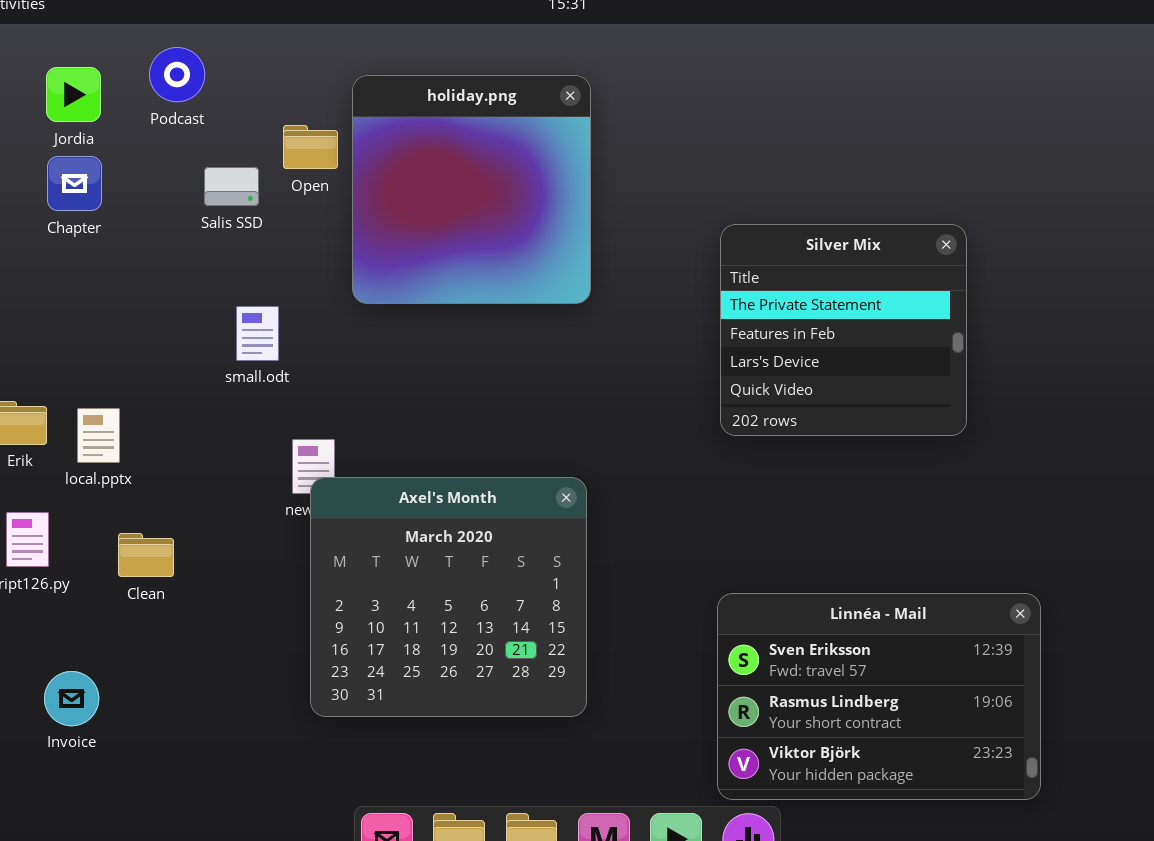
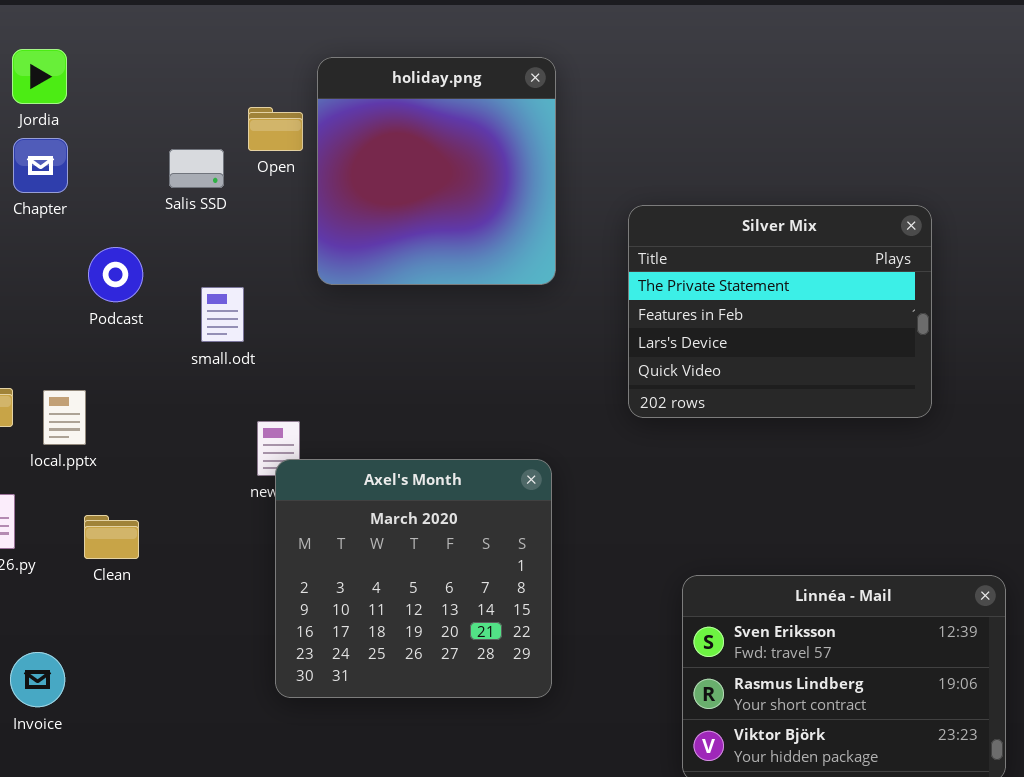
Podcast: [149,47,205,102] -> [88,247,143,302], moved
Silver Mix: [720,224,967,436] -> [628,205,932,418], resized

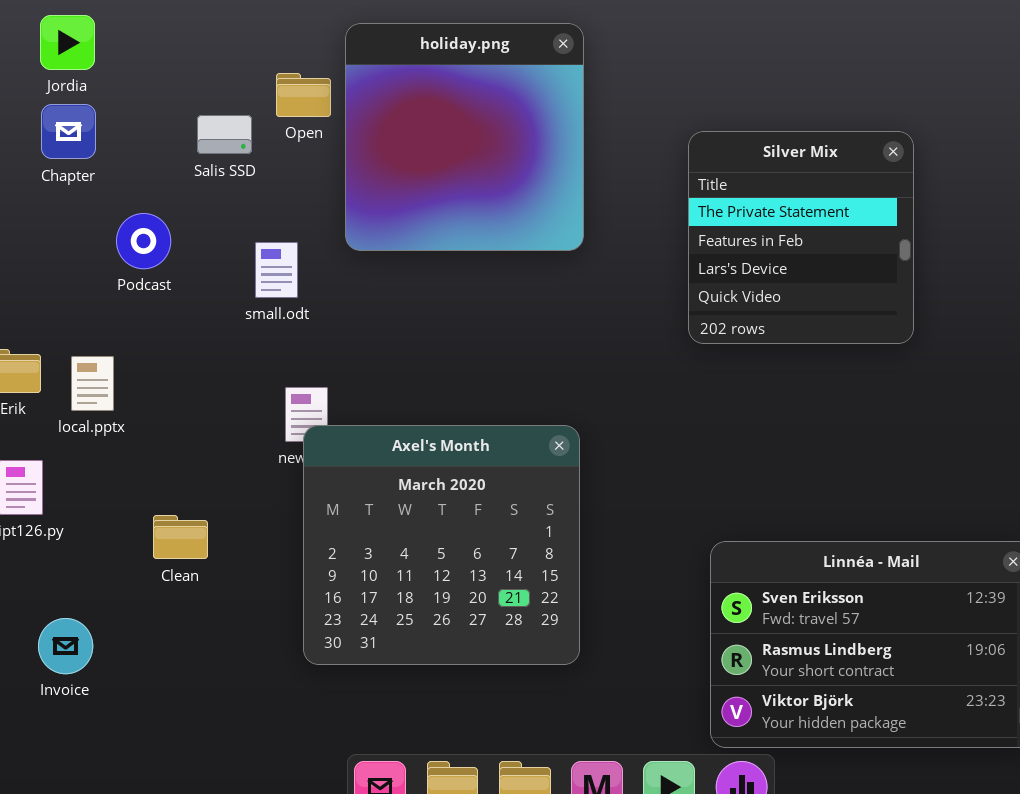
Silver Mix: [628,205,932,418] -> [688,131,914,344], moved, resized
small.odt: [201,287,244,342] -> [255,242,298,298], moved
Clean: [84,515,139,559] -> [153,515,208,559], moved

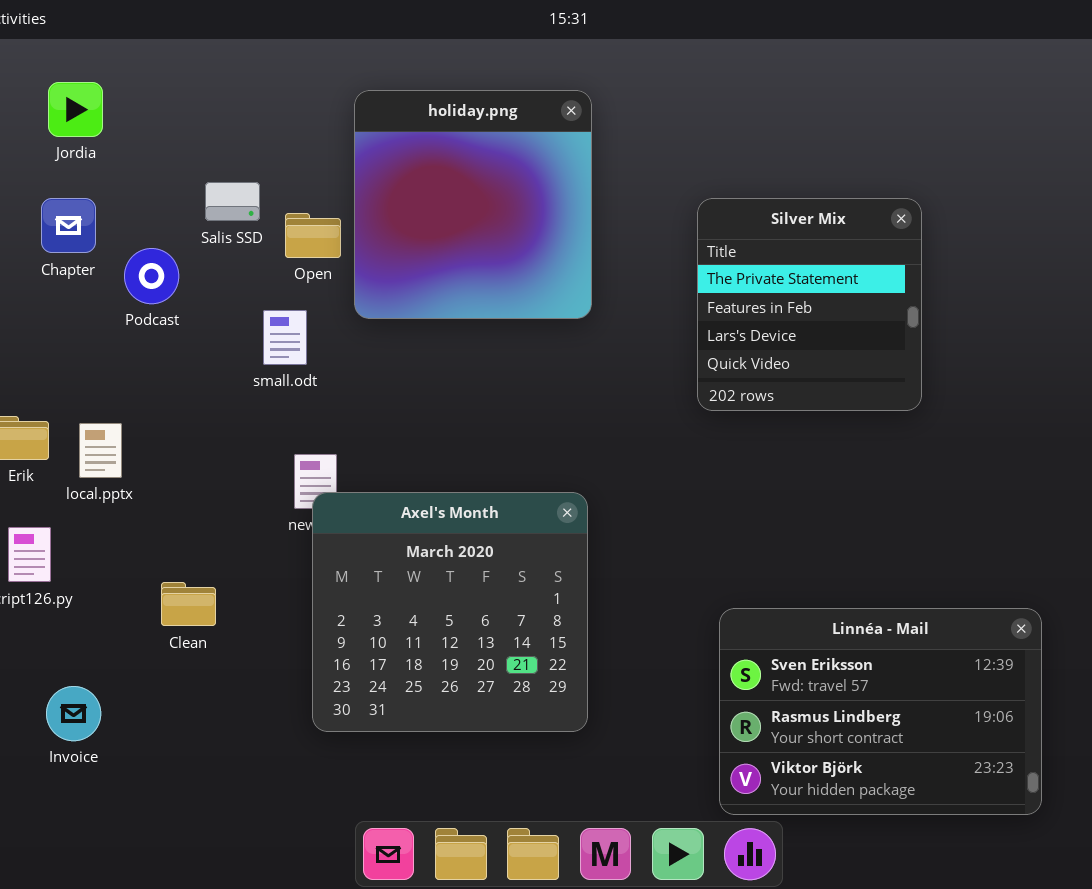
Open: [276,73,331,117] -> [285,213,341,258], moved
Chapter: [41,104,96,159] -> [41,198,96,253], moved
Podcast: [116,213,171,269] -> [124,248,179,304], moved

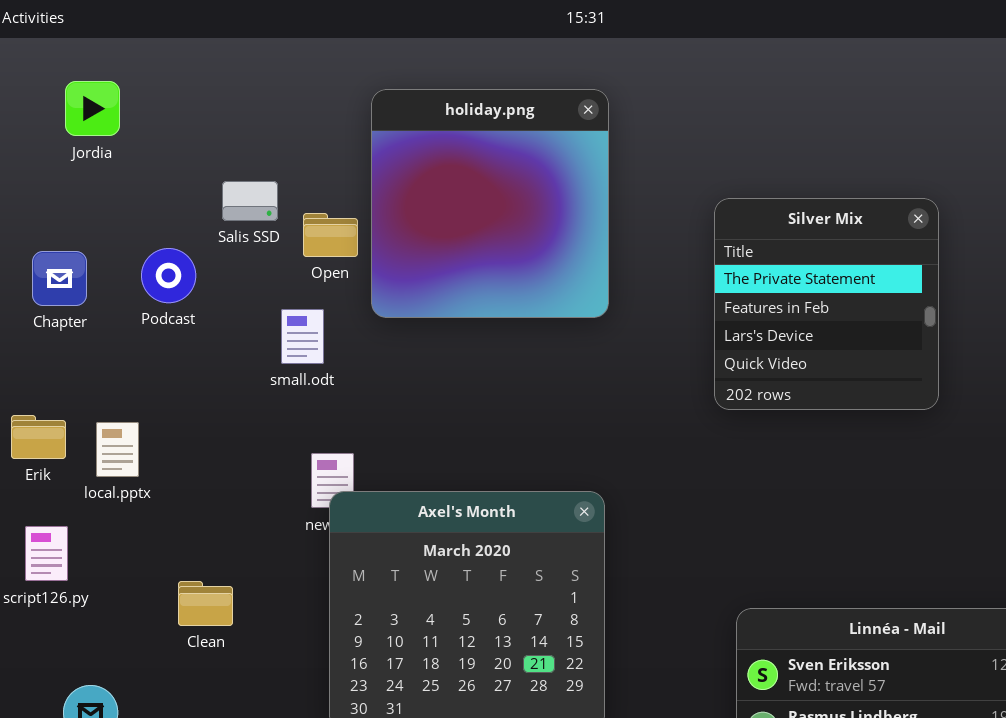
Chapter: [41,198,96,253] -> [32,251,87,306], moved

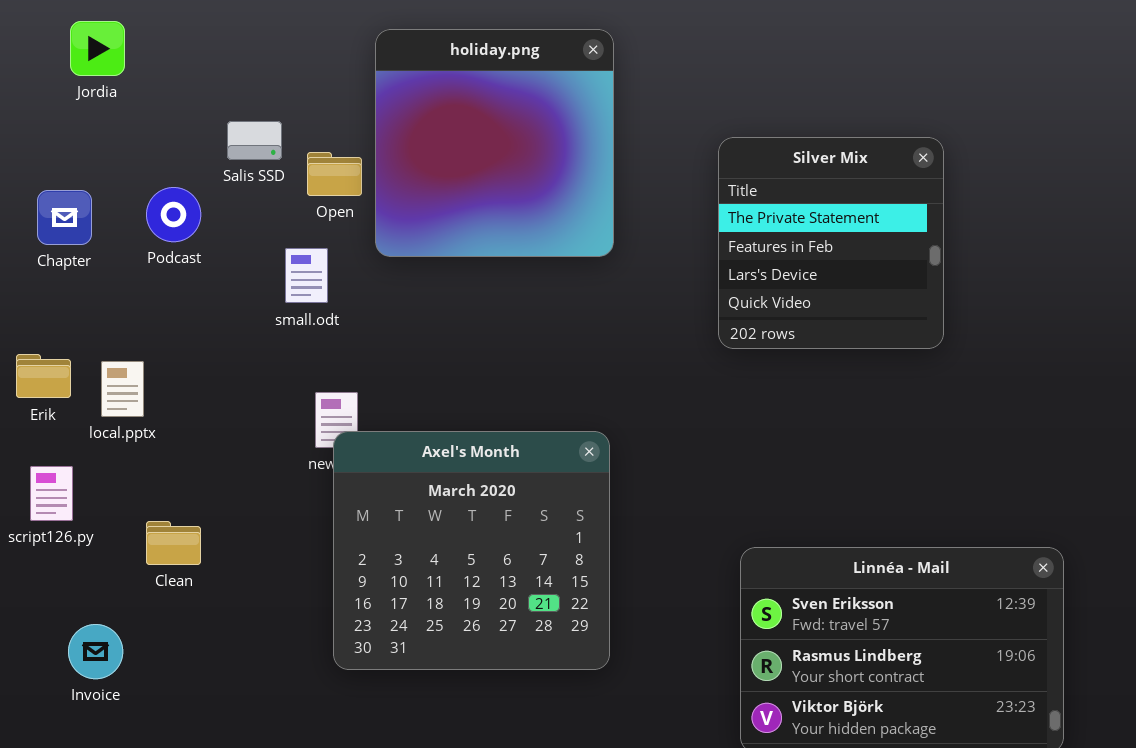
Clean: [178,581,233,626] -> [146,521,201,565], moved

